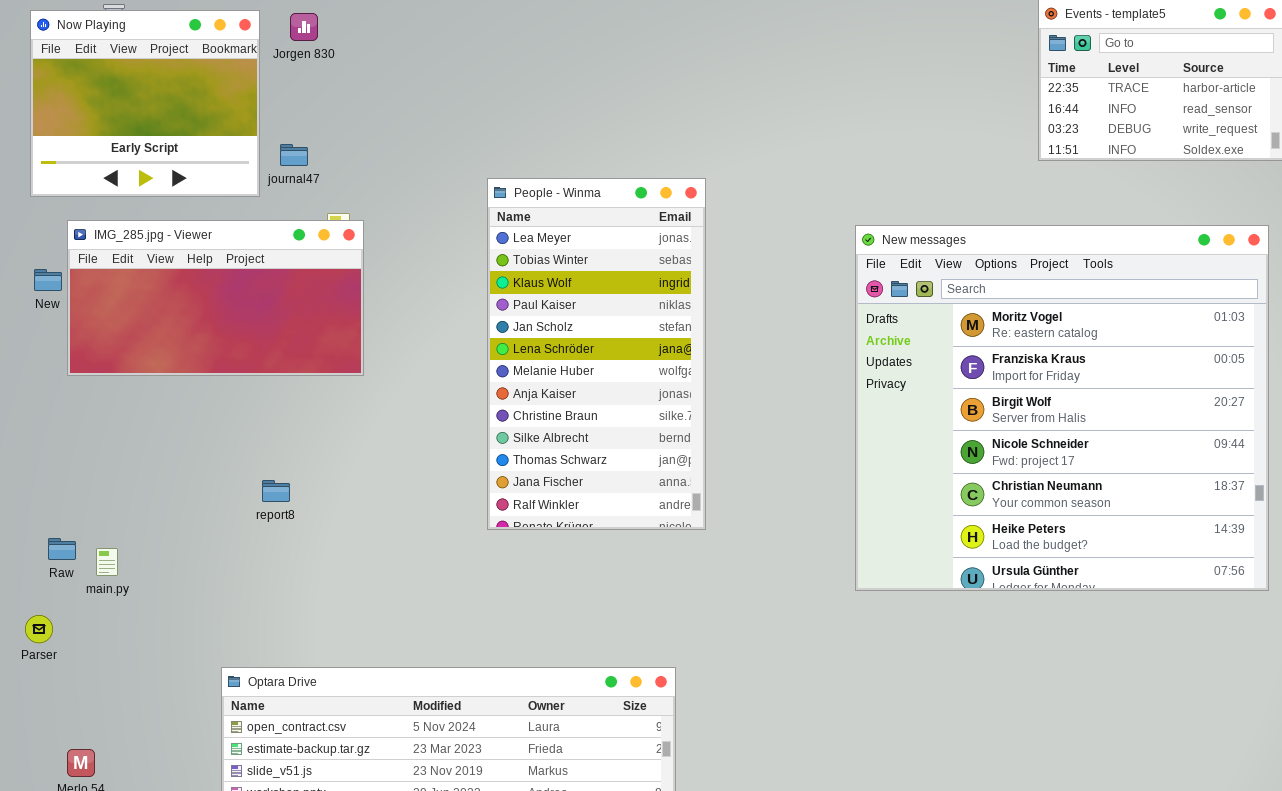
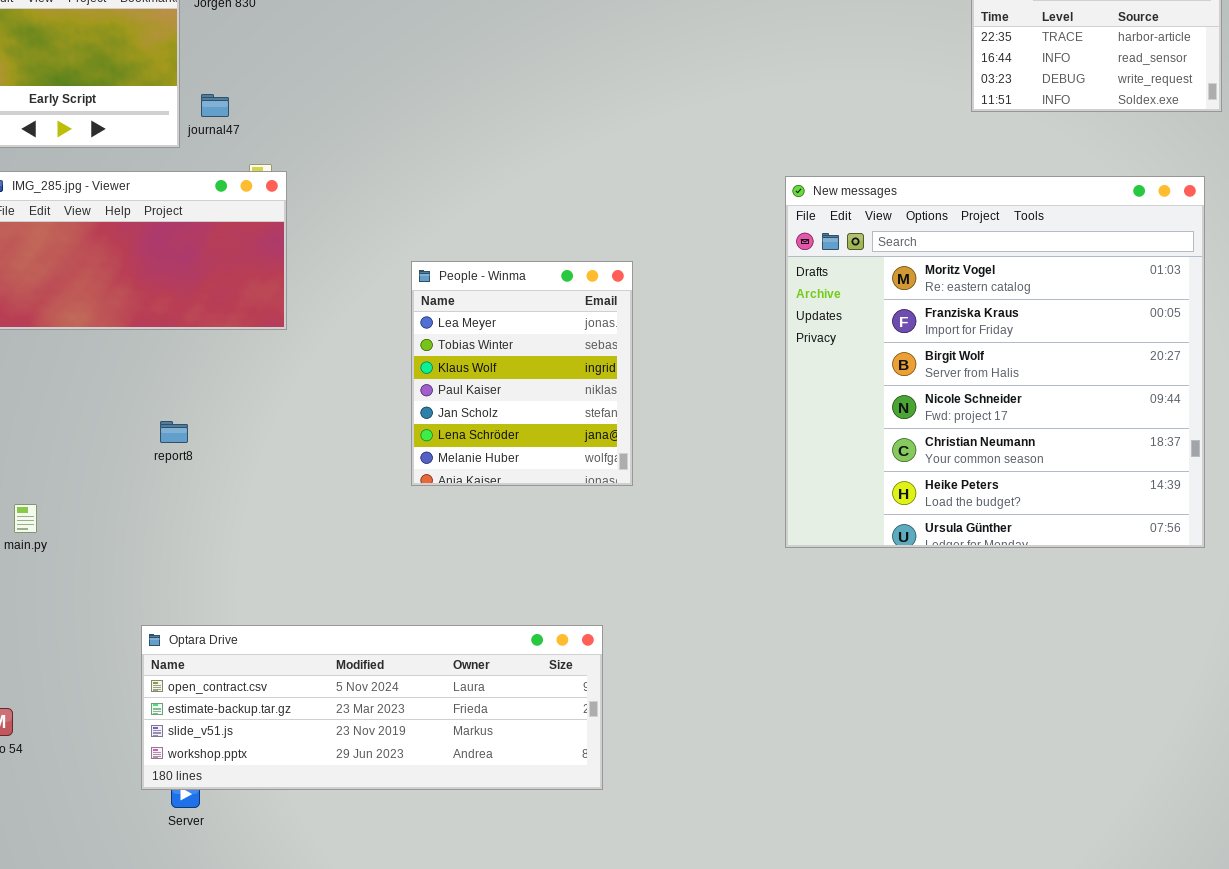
People - Winma: [487,178,706,530] -> [411,261,633,486], resized
report8: [262,480,290,502] -> [160,421,188,443], moved

